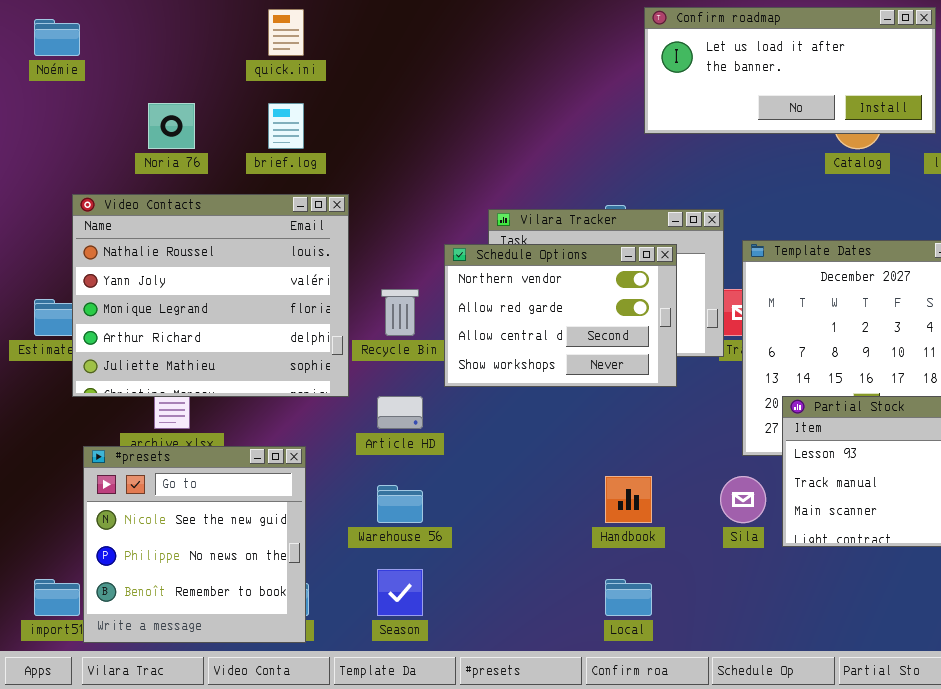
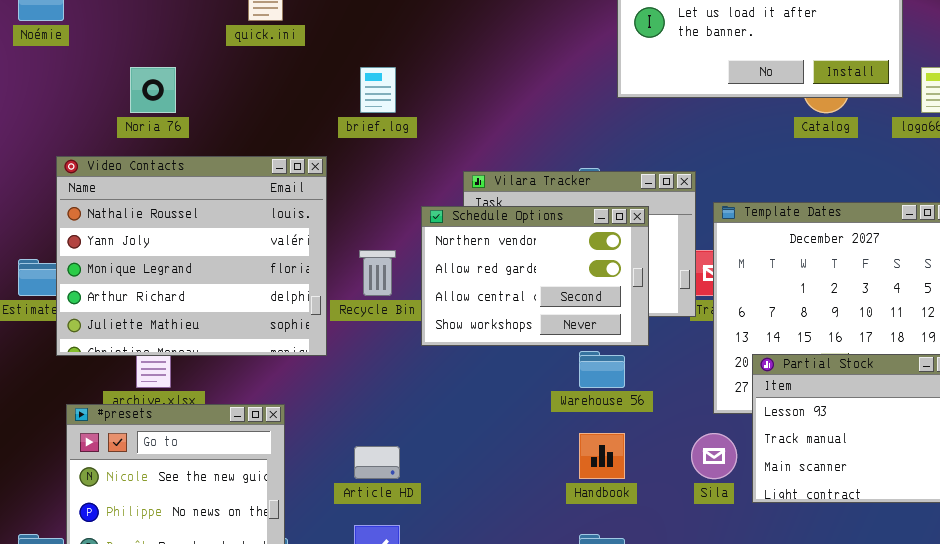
brief.log: [268,103,304,149] -> [360,67,396,113], moved
Article HD: [377,396,423,429] -> [354,446,400,479], moved
Warehouse 56: [377,485,423,523] -> [579,351,625,388], moved

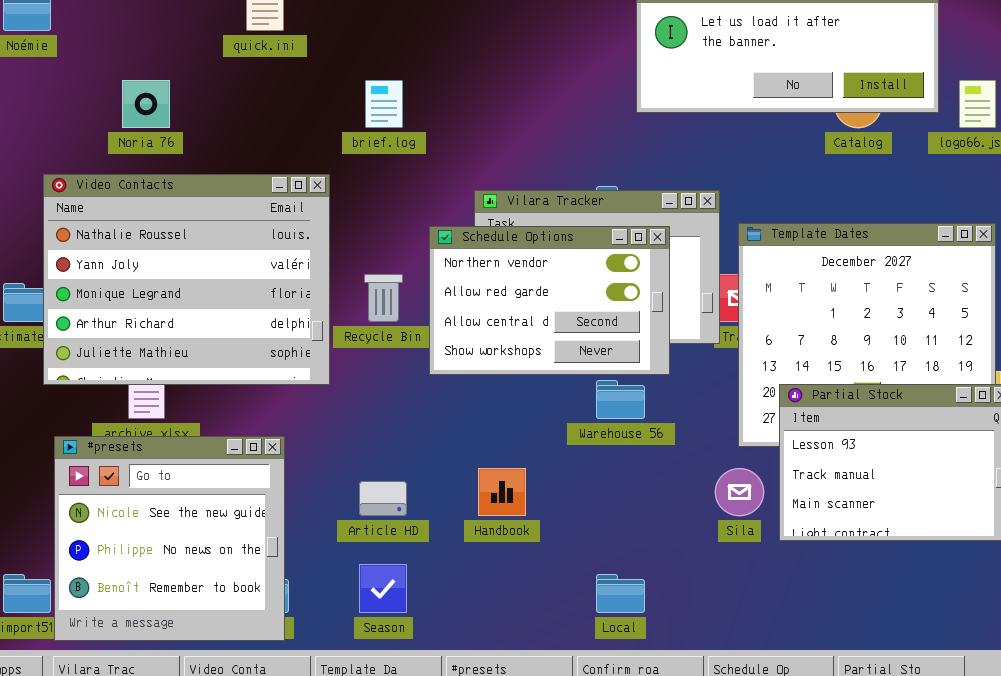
Handbook: [579,433,625,479] -> [478,468,526,516], moved

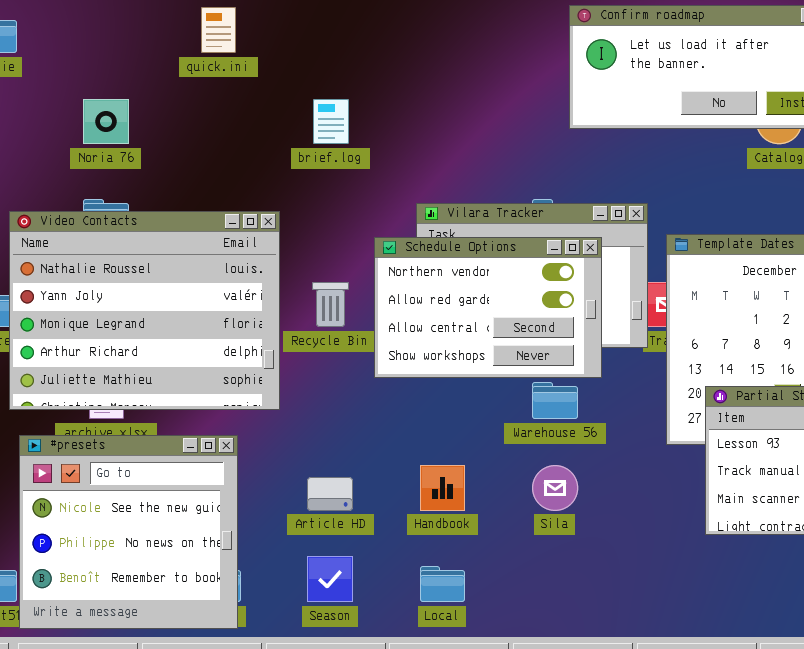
Video Contacts: [43,174,330,385] -> [9,211,280,410], moved
Sila: [715,468,764,516] -> [532,465,578,511], moved
Local: [596,574,645,613] -> [420,566,465,602], moved

